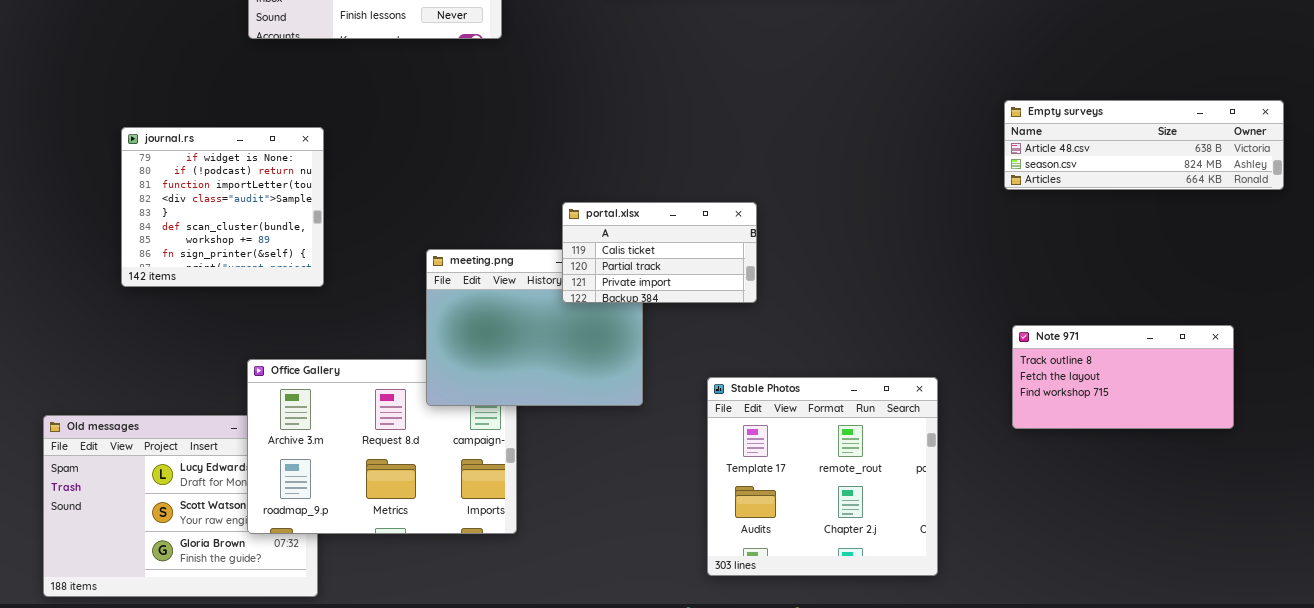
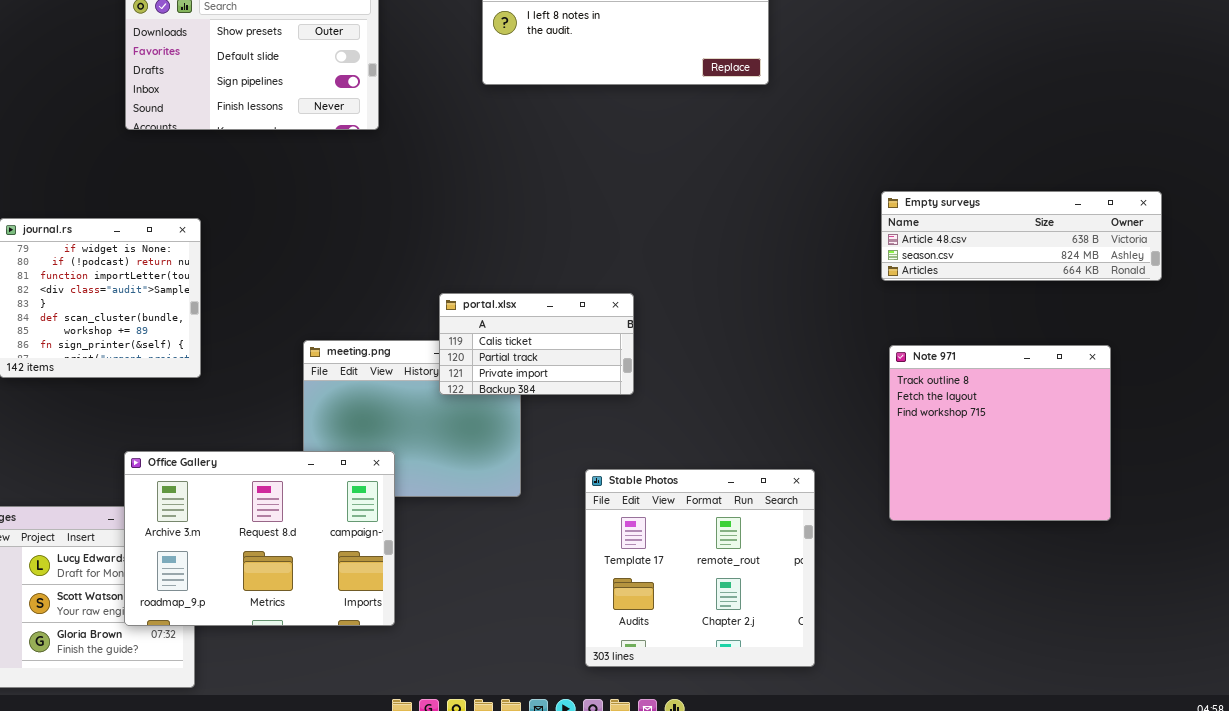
Note 971: [1012,325,1234,429] -> [889,345,1111,521], resized
Office Gallery: [247,359,517,534] -> [124,451,395,626], raised

